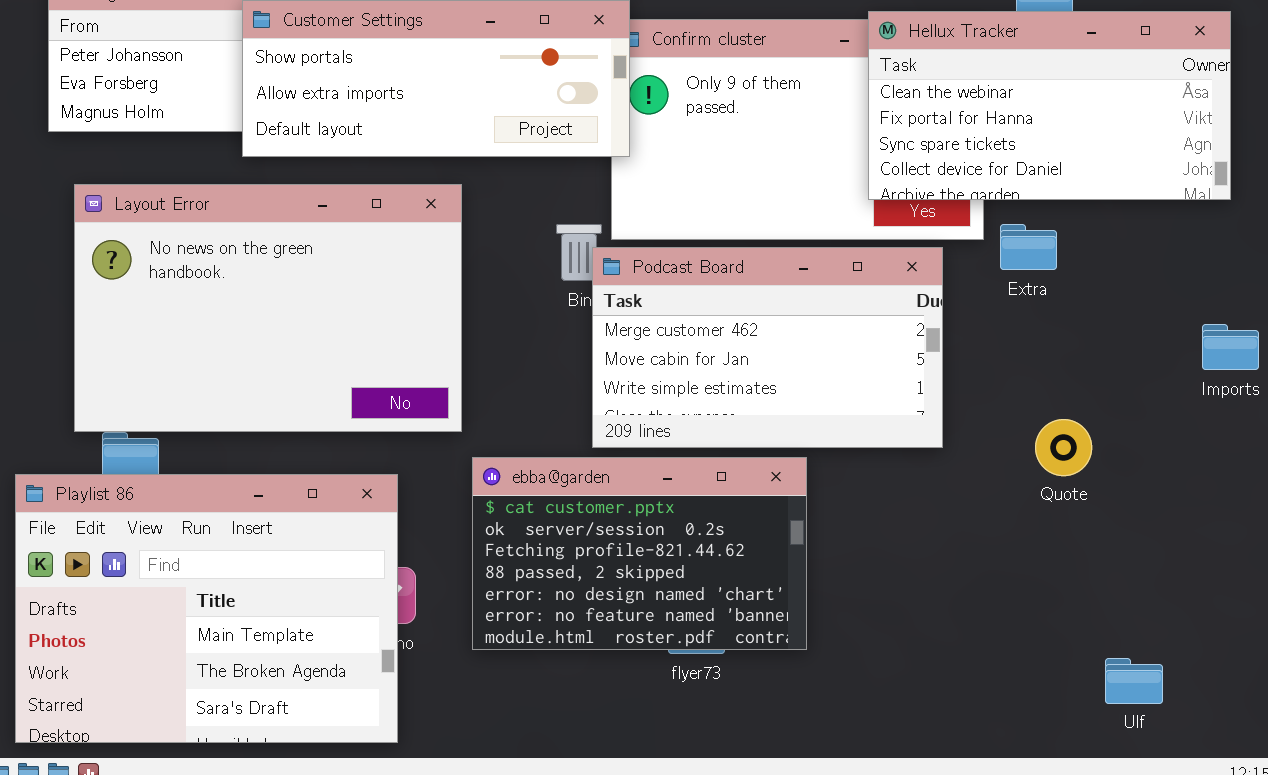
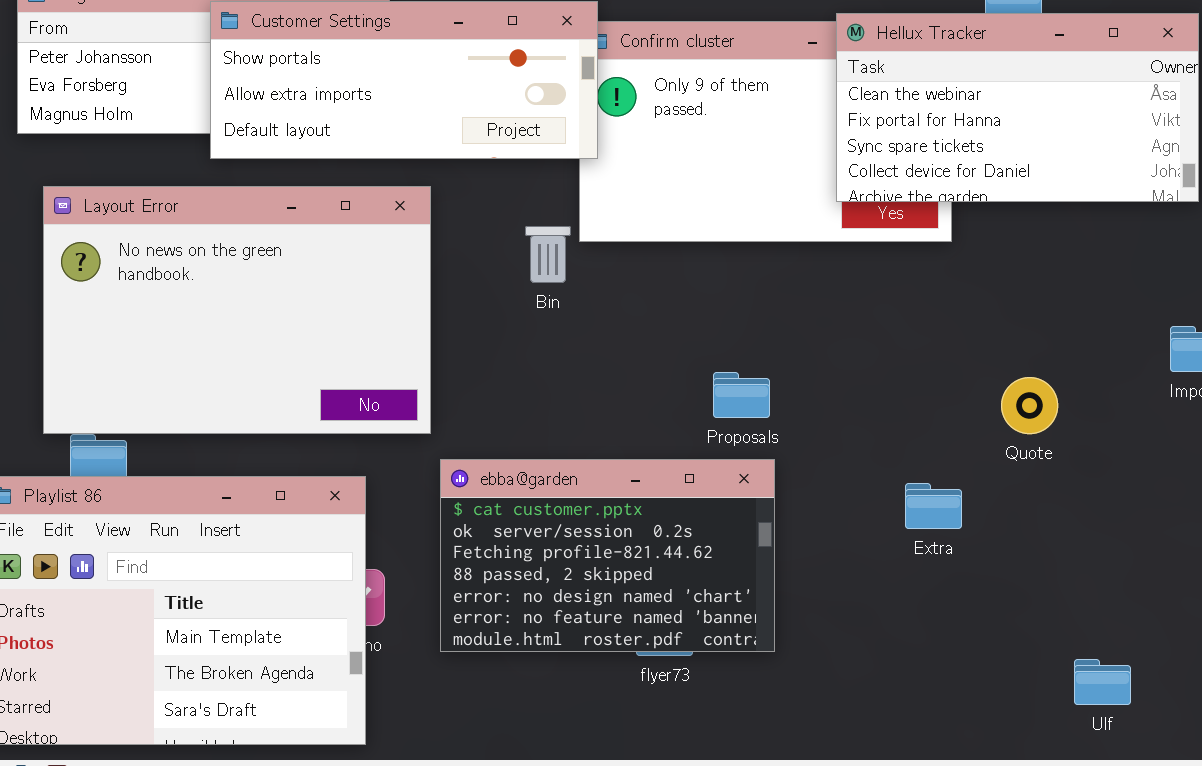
Extra: [1000,224,1057,270] -> [905,483,962,529], moved
Podcast Board: [592,247,943,448] -> none, closed
Quote: [1035,419,1092,476] -> [1001,377,1058,434], moved

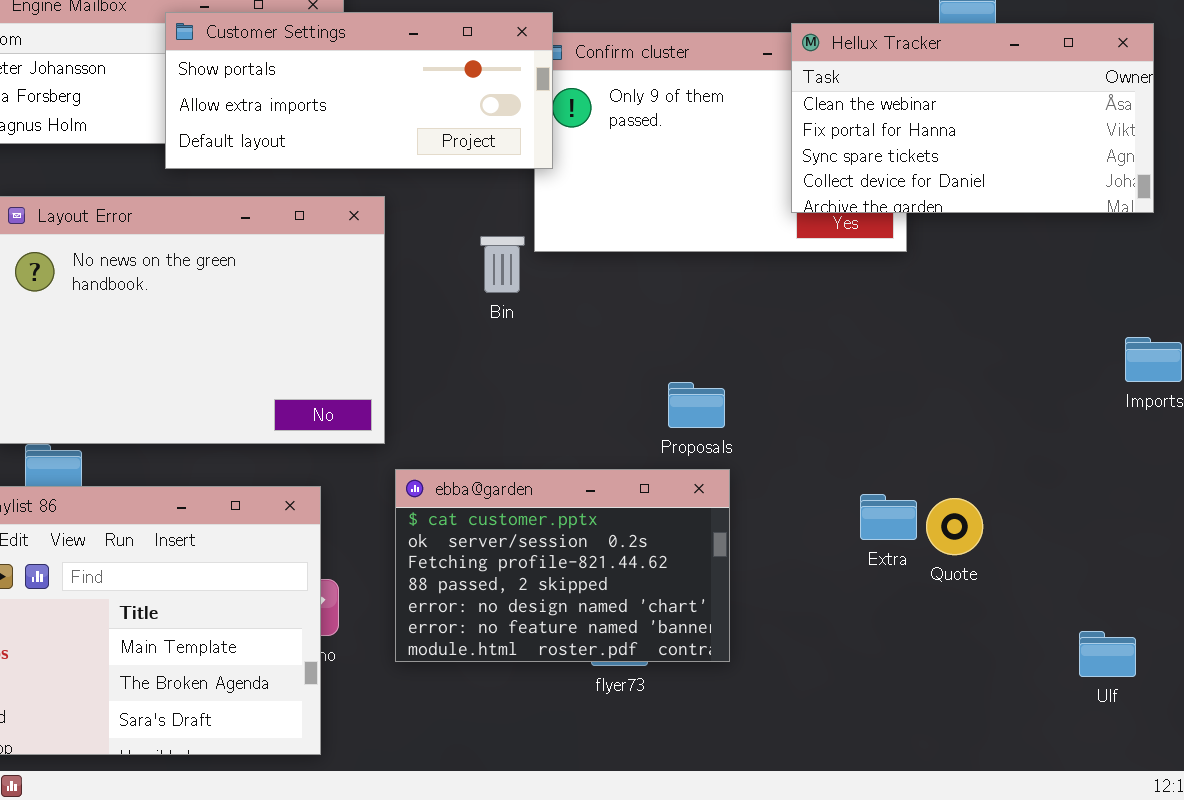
Quote: [1001,377,1058,434] -> [926,498,983,555], moved
Ulf: [1074,659,1131,705] -> [1079,631,1136,677], moved

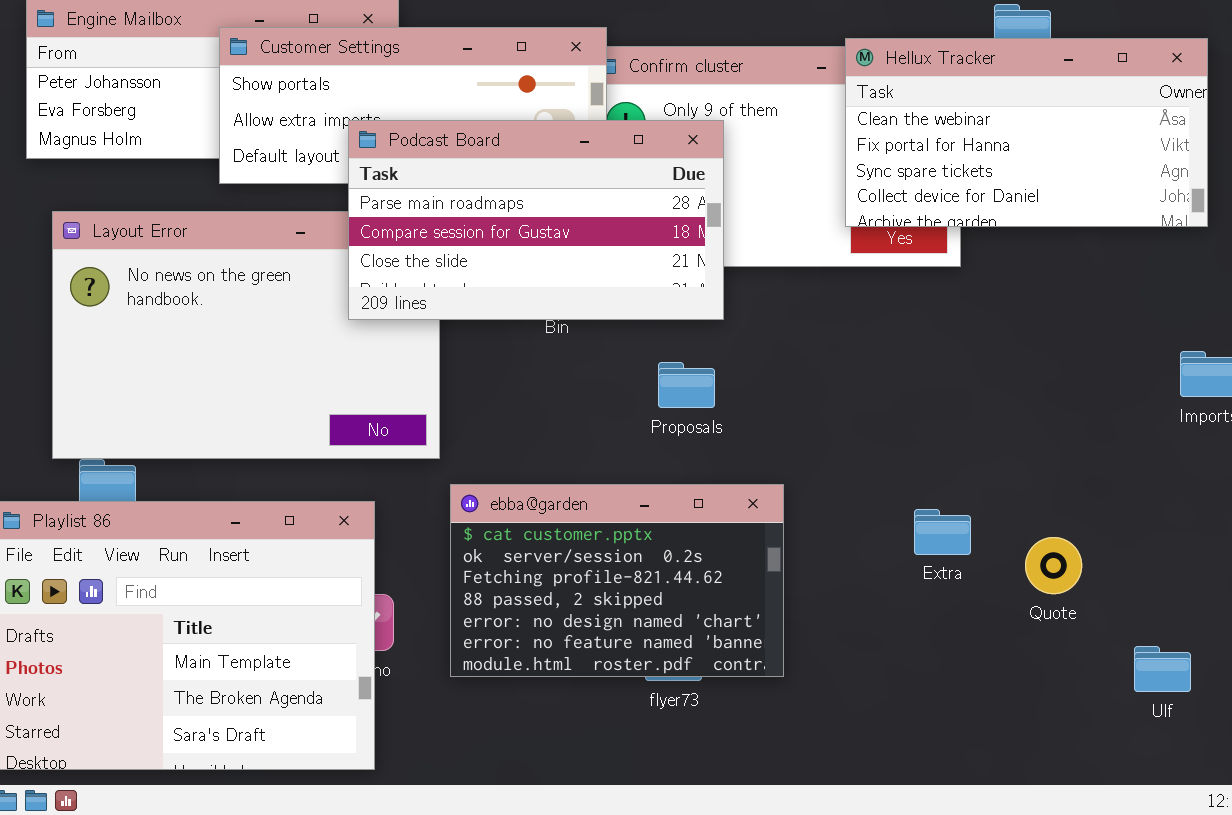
Podcast Board: none -> [348,120,724,320], opened
Proposals: [668,382,725,428] -> [658,362,715,408], moved
Quote: [926,498,983,555] -> [1025,537,1082,594], moved

